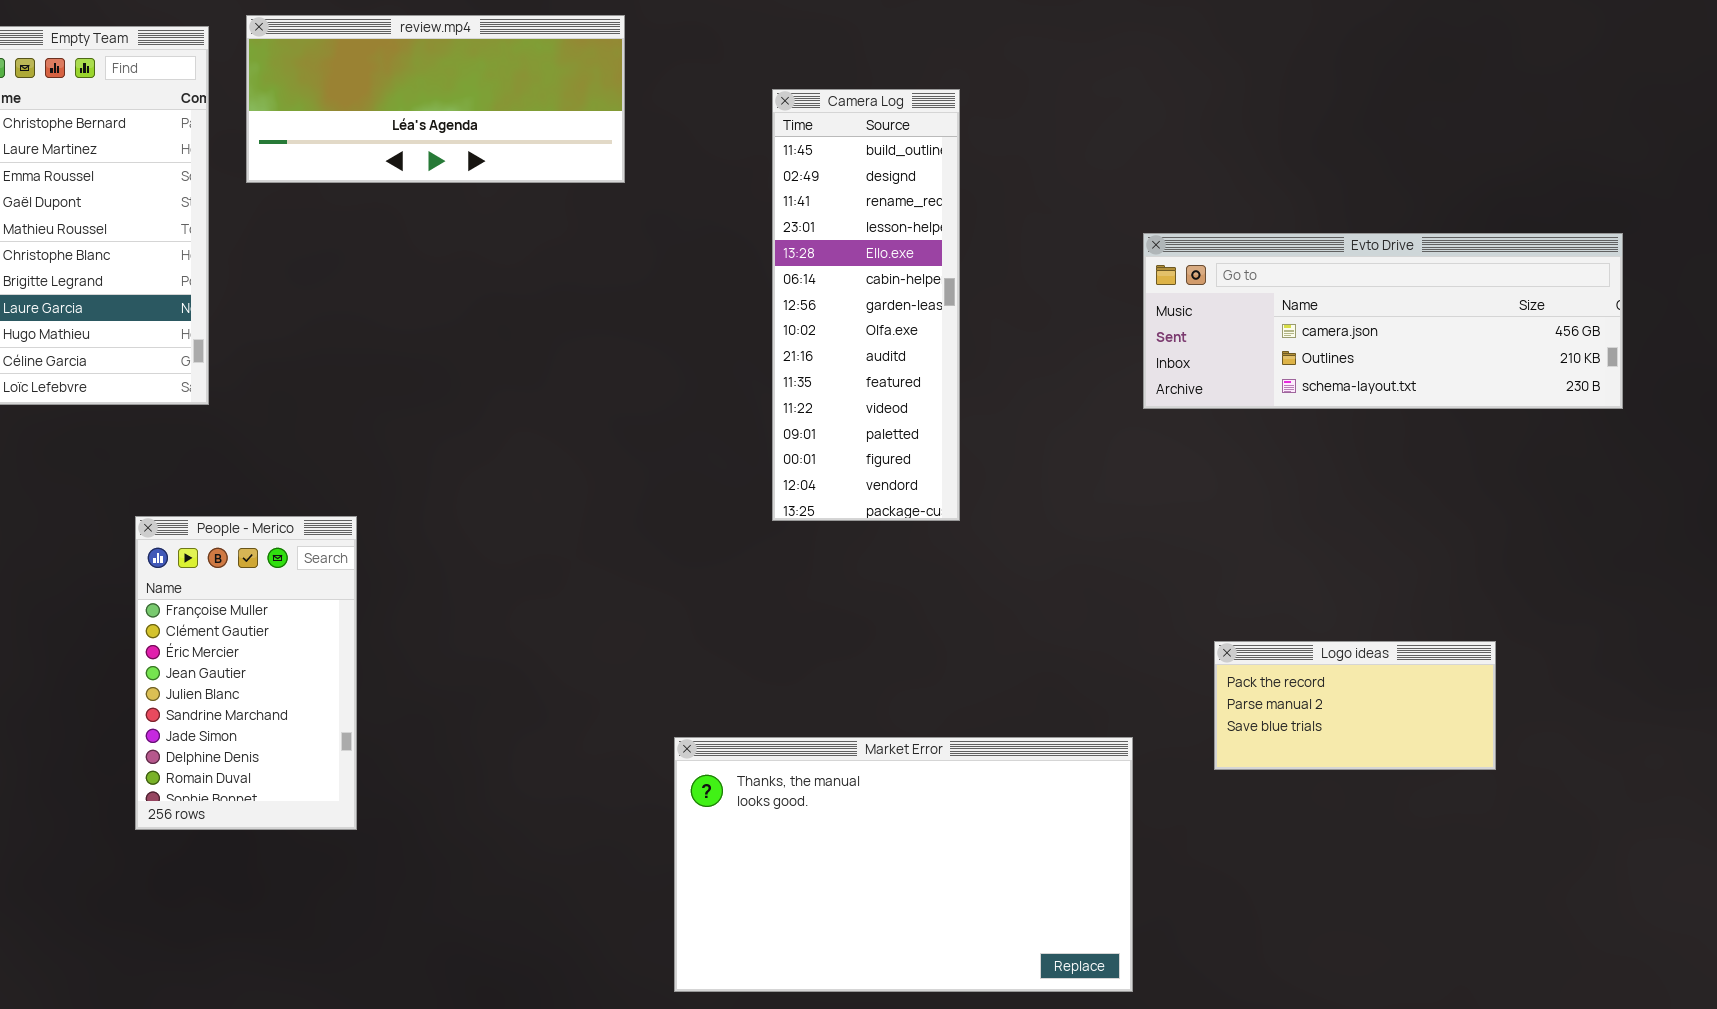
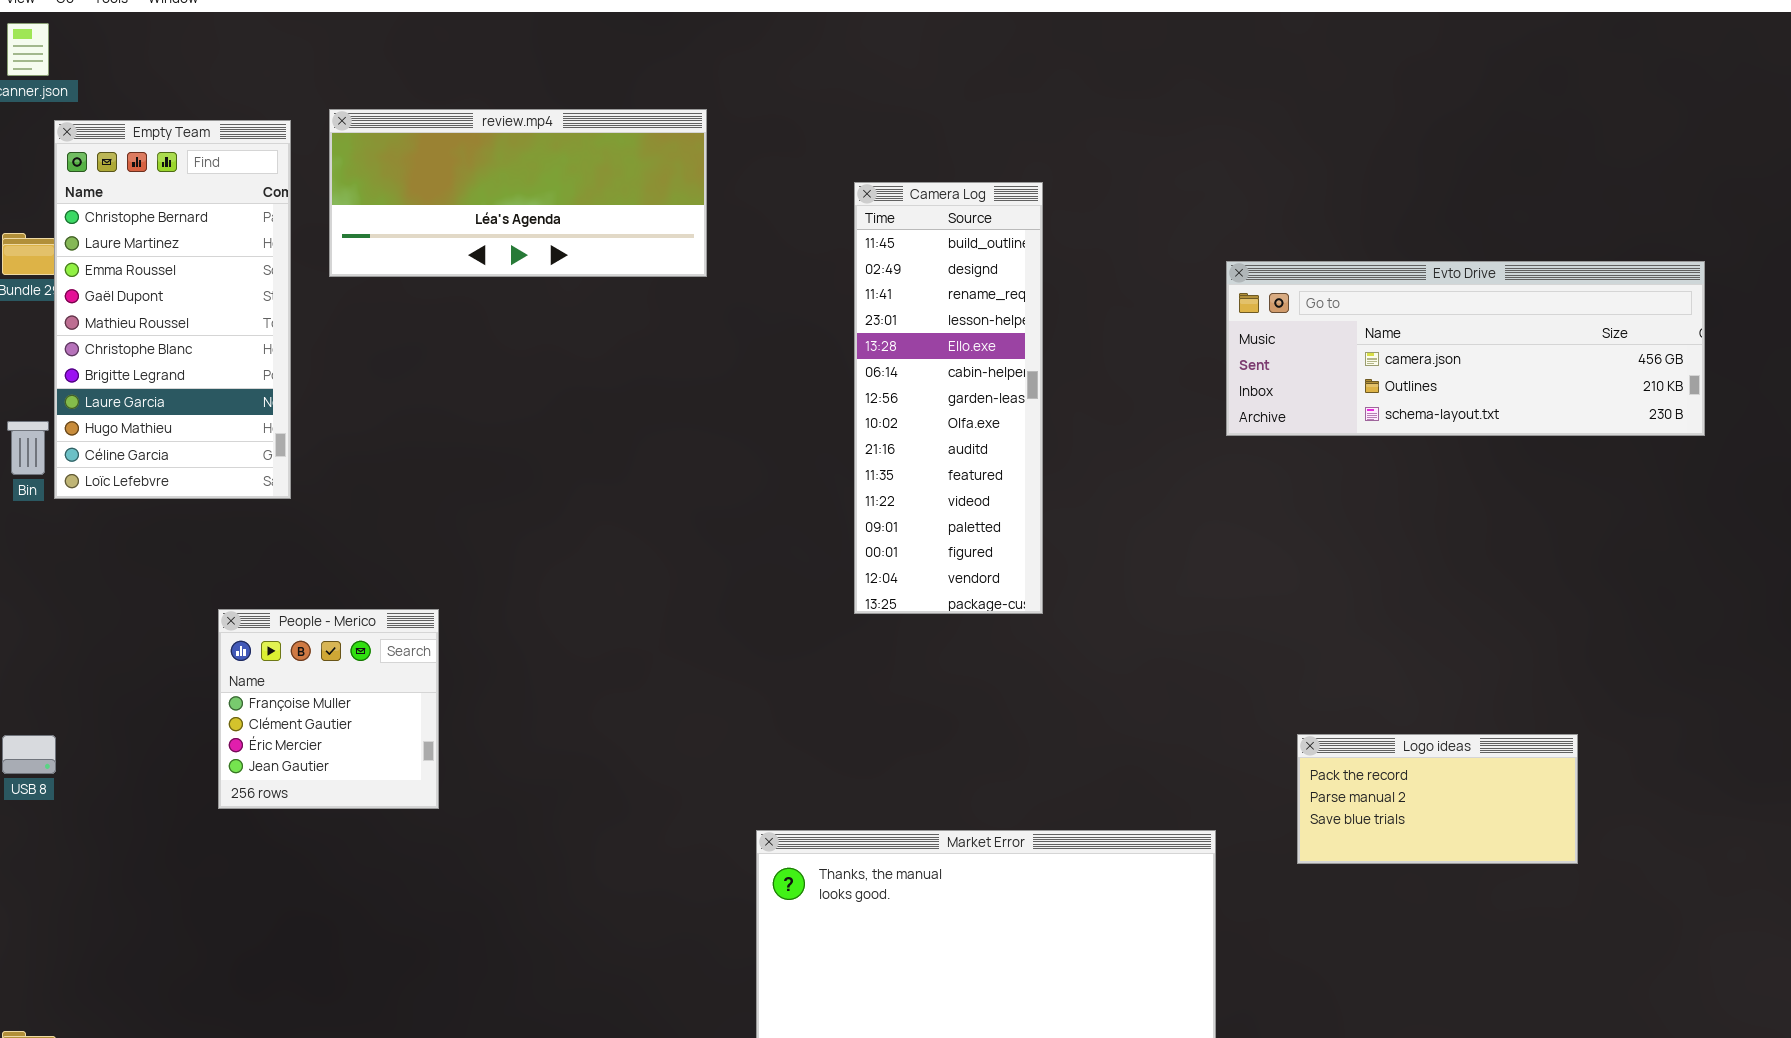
Evto Drive: [1143,233,1623,409] -> [1226,261,1705,436], moved
People - Merico: [135,516,357,830] -> [218,609,439,809], resized

